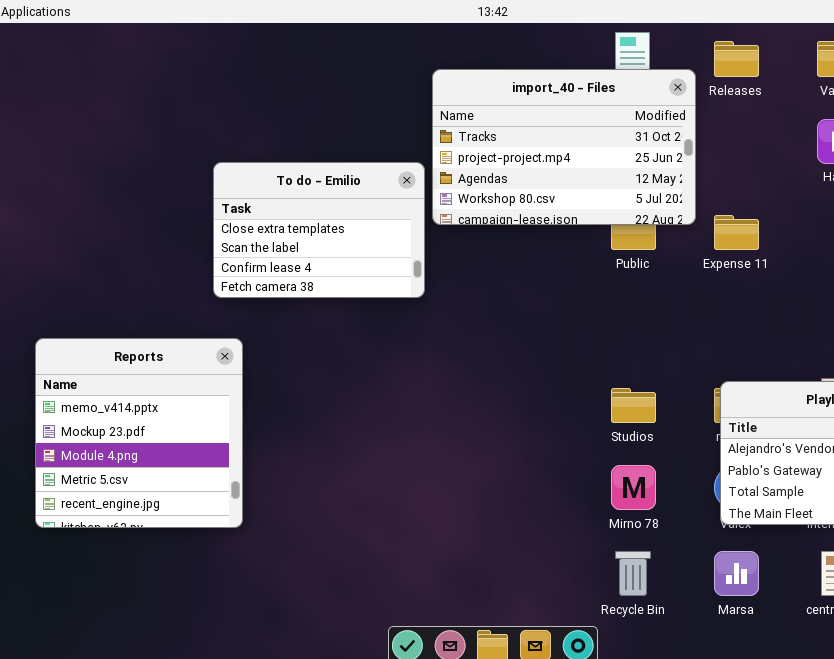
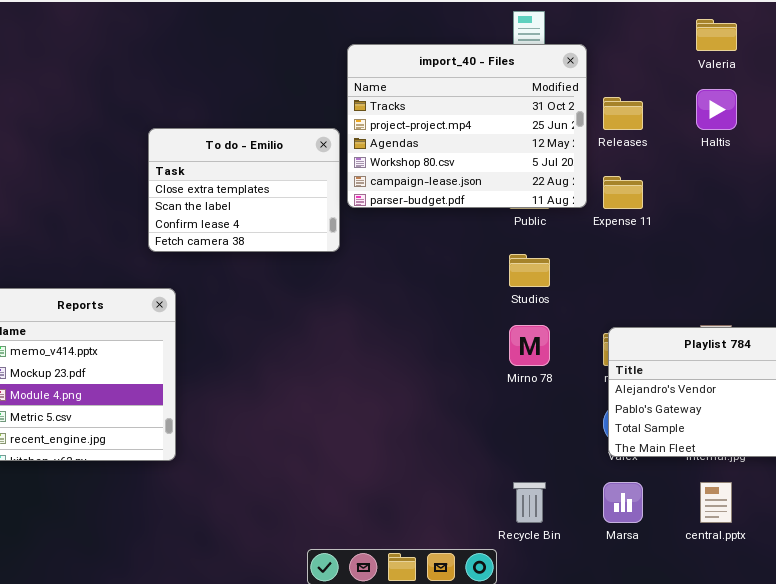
Releases: [714,41,759,77] -> [603,97,643,130], moved
import_40 - Files: [432,69,696,225] -> [347,44,587,208], resized
Studios: [611,388,656,423] -> [509,254,550,287], moved
Mirno 78: [611,465,656,510] -> [509,325,550,366], moved

